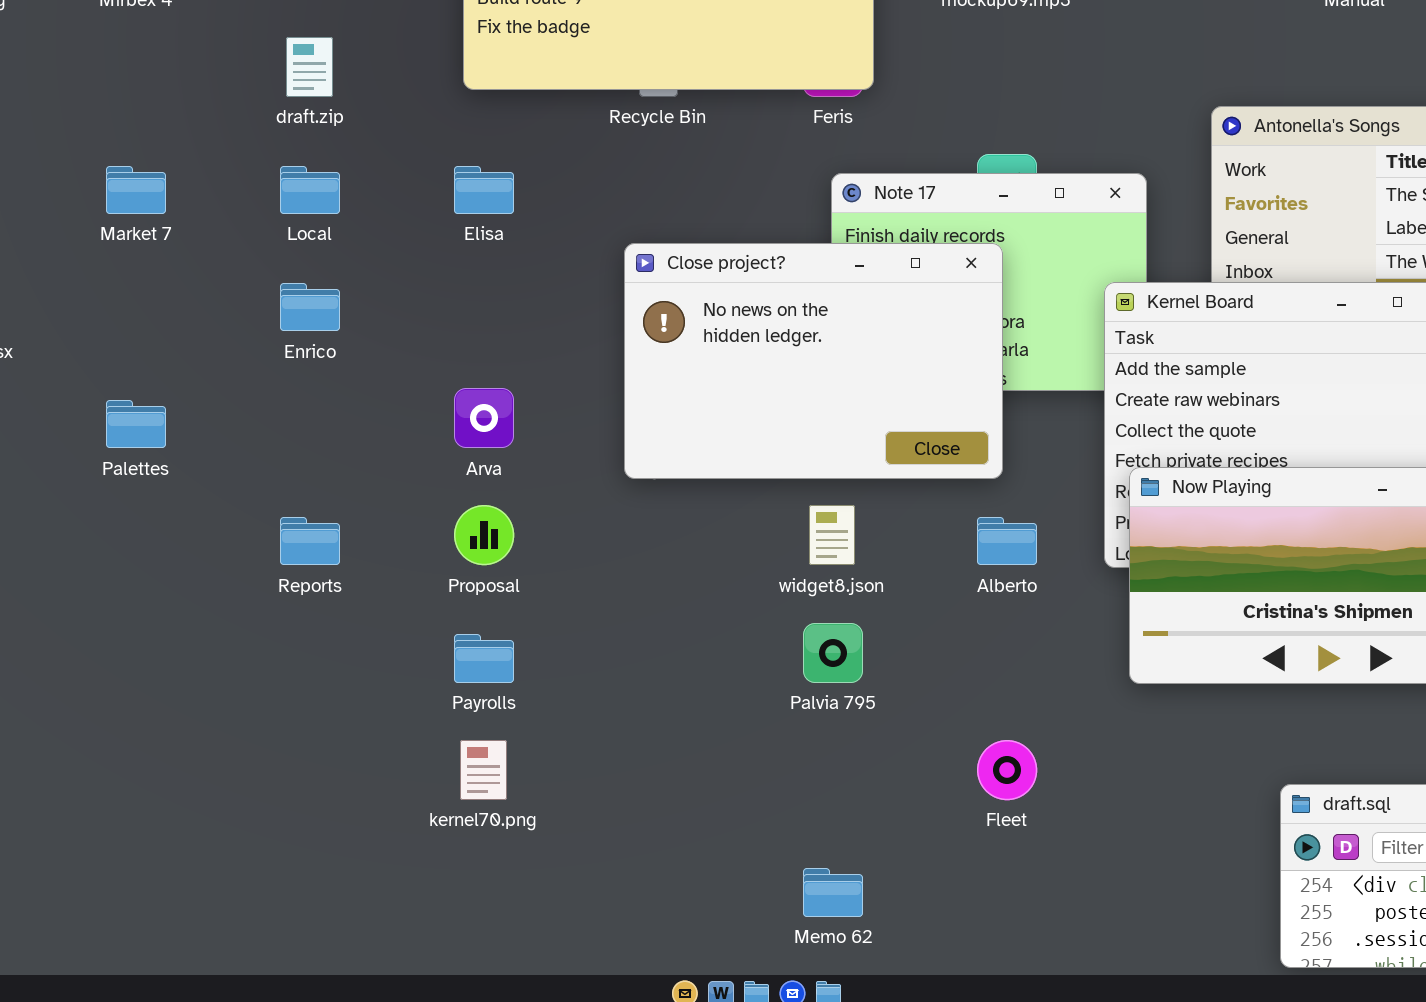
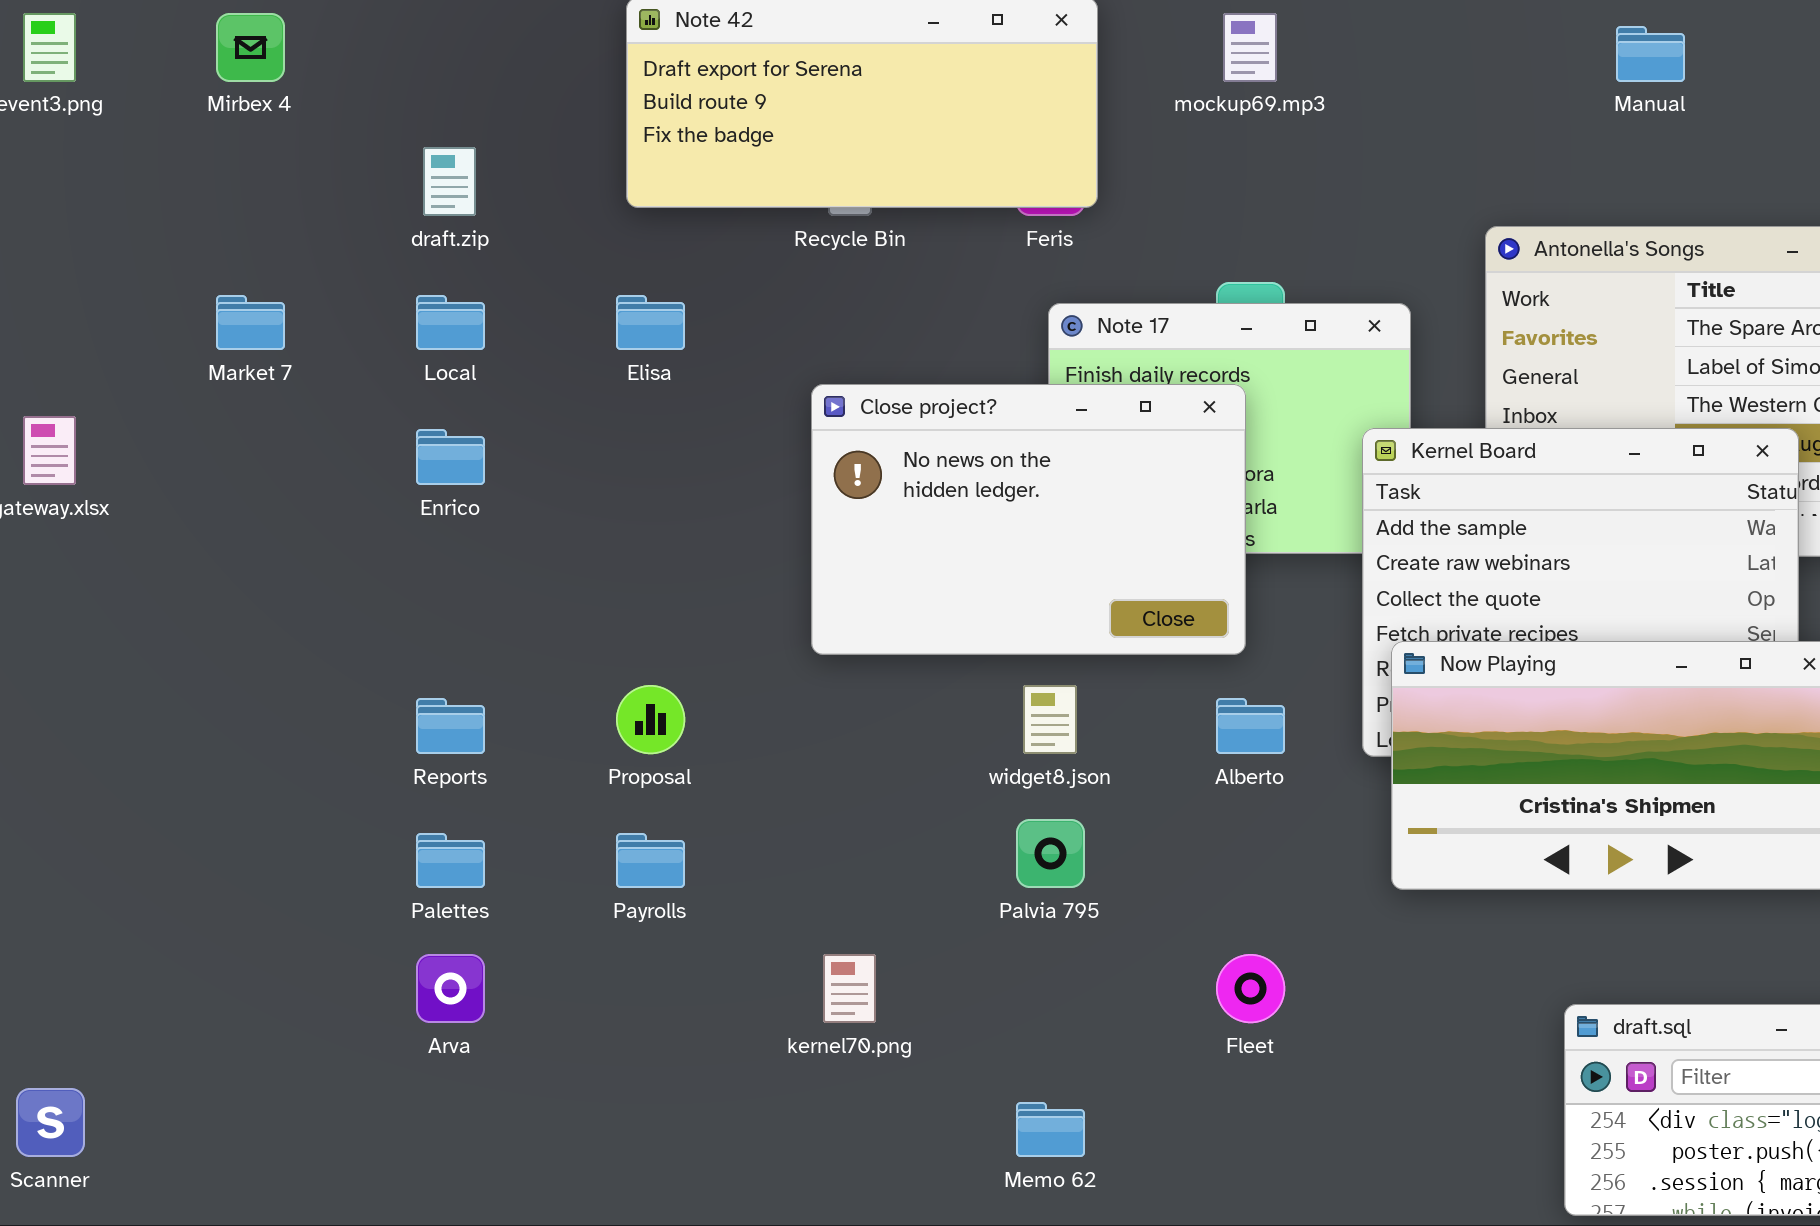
Arva: [454,388,514,448] -> [416,954,485,1023], moved
Palettes: [106,400,166,448] -> [416,833,485,888], moved
kernel70.png: [460,740,507,800] -> [823,954,876,1023], moved

